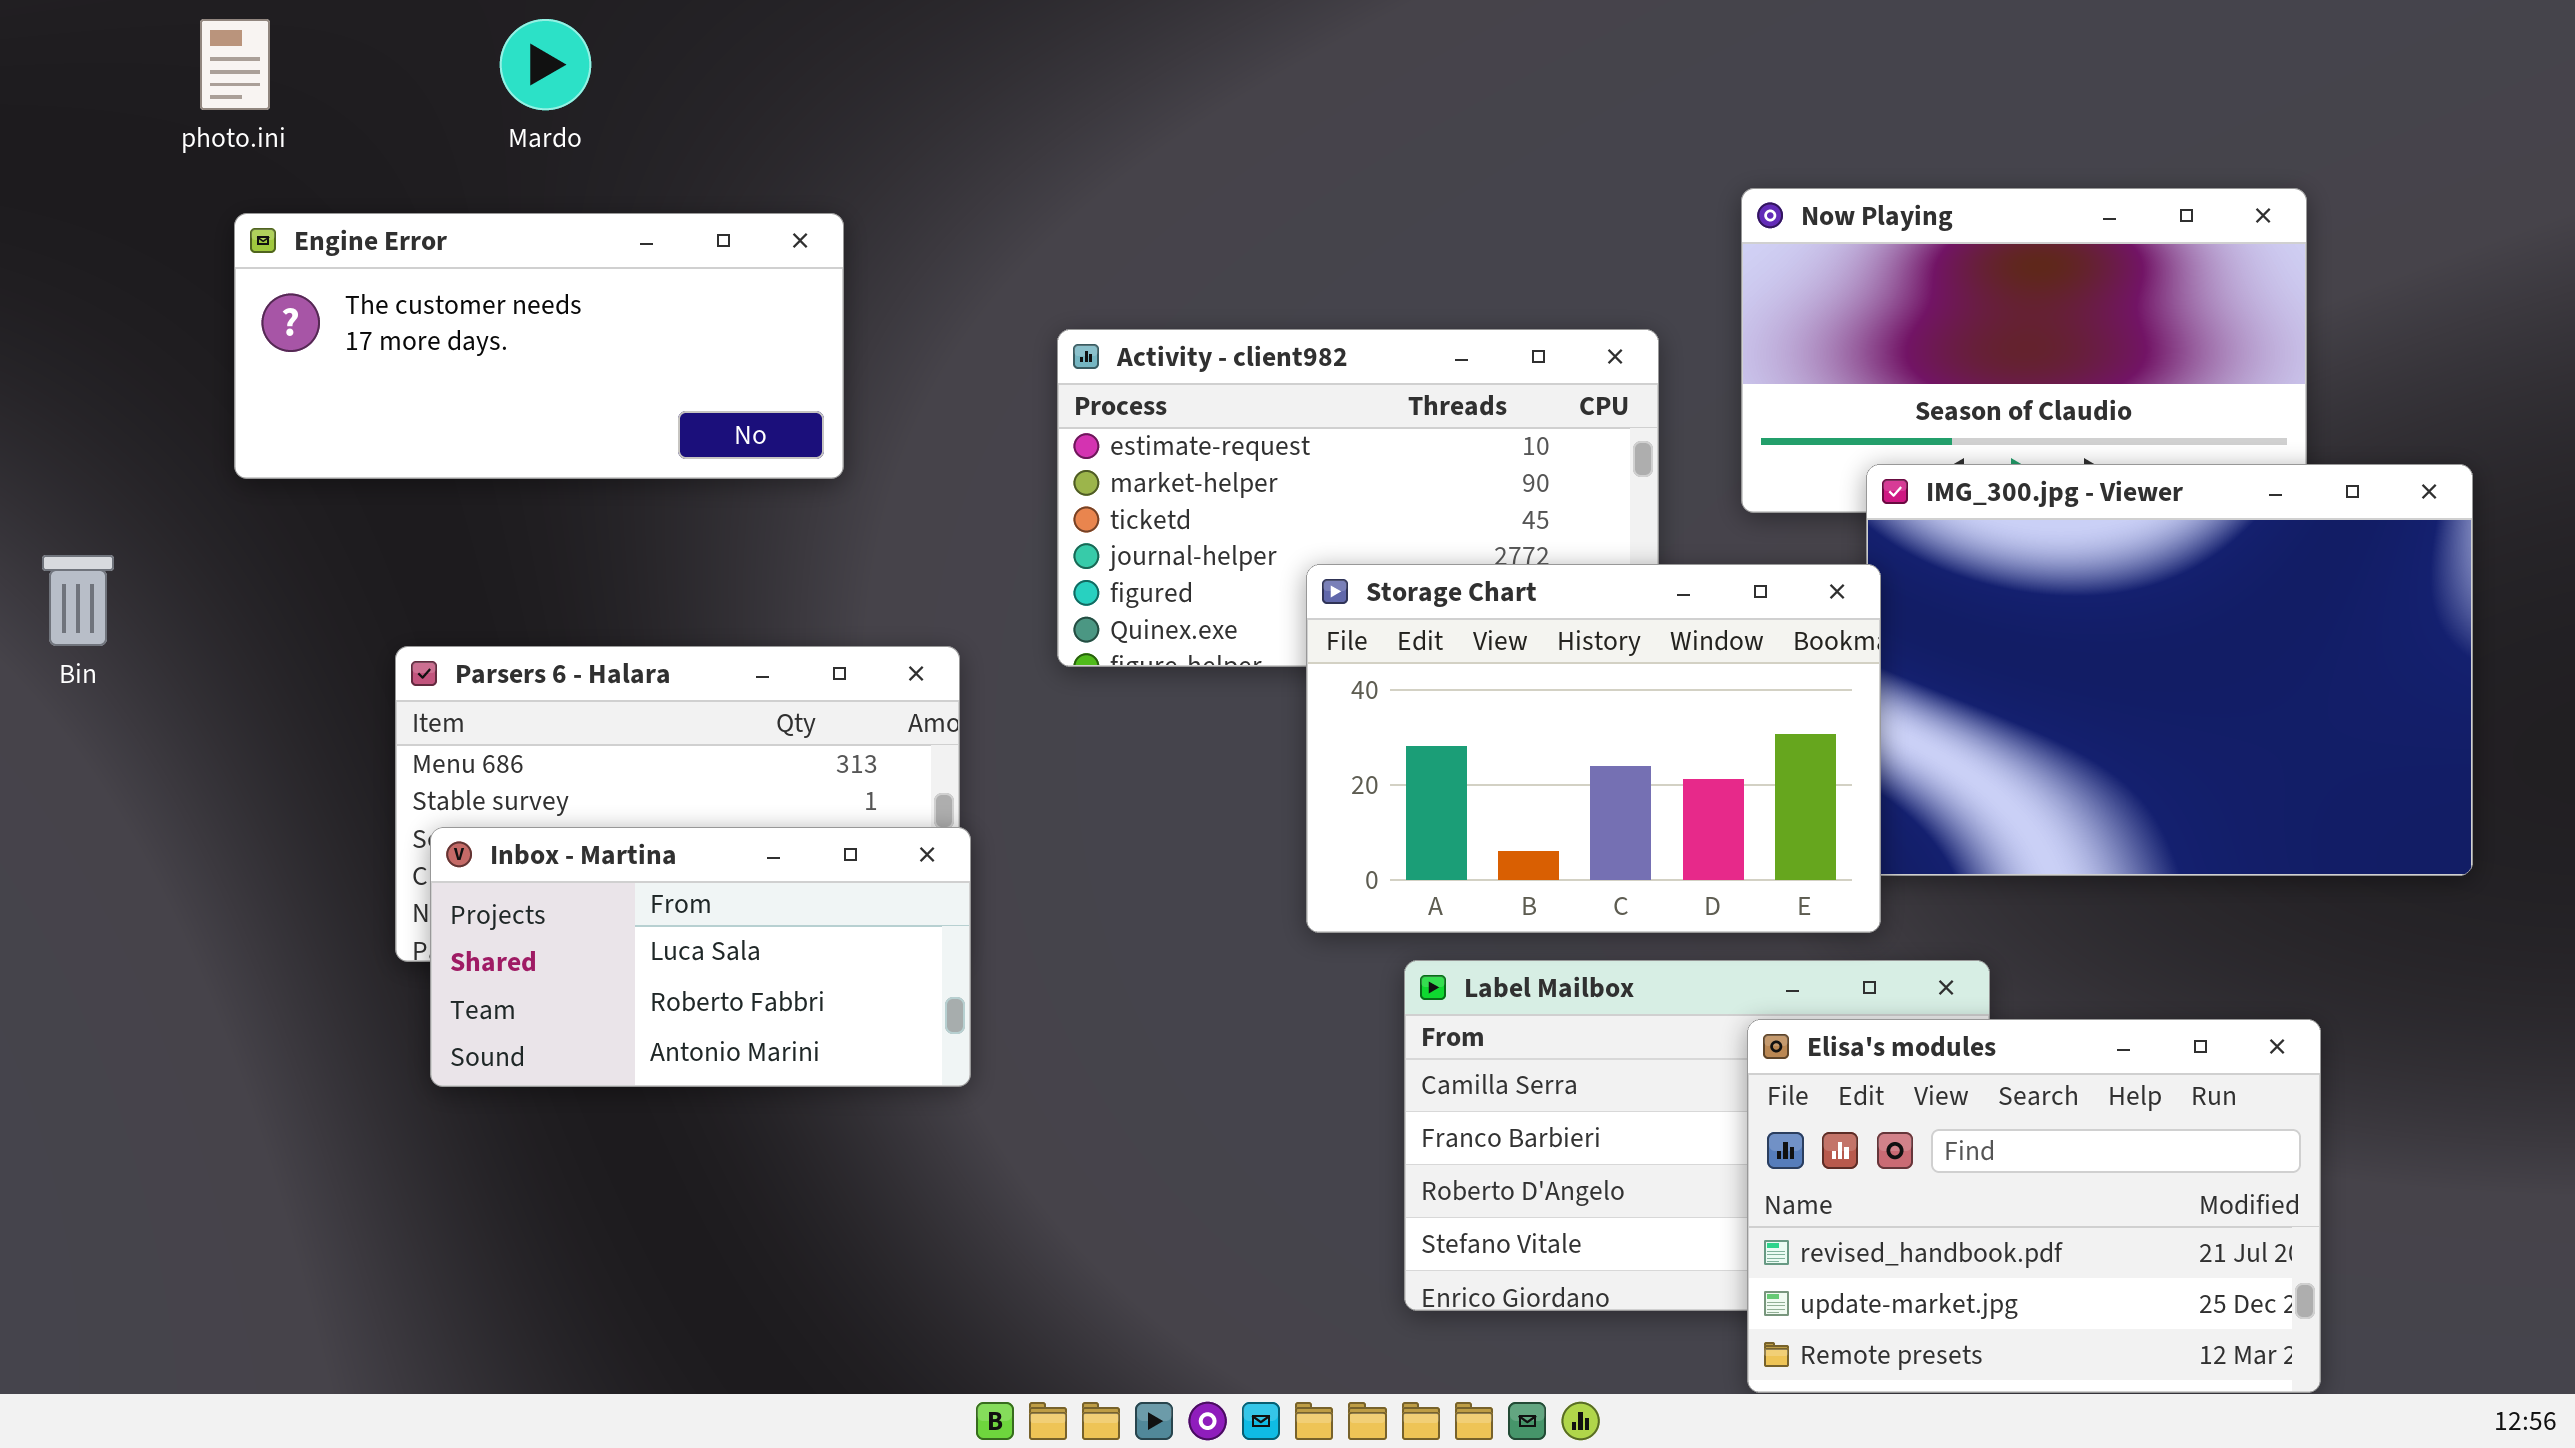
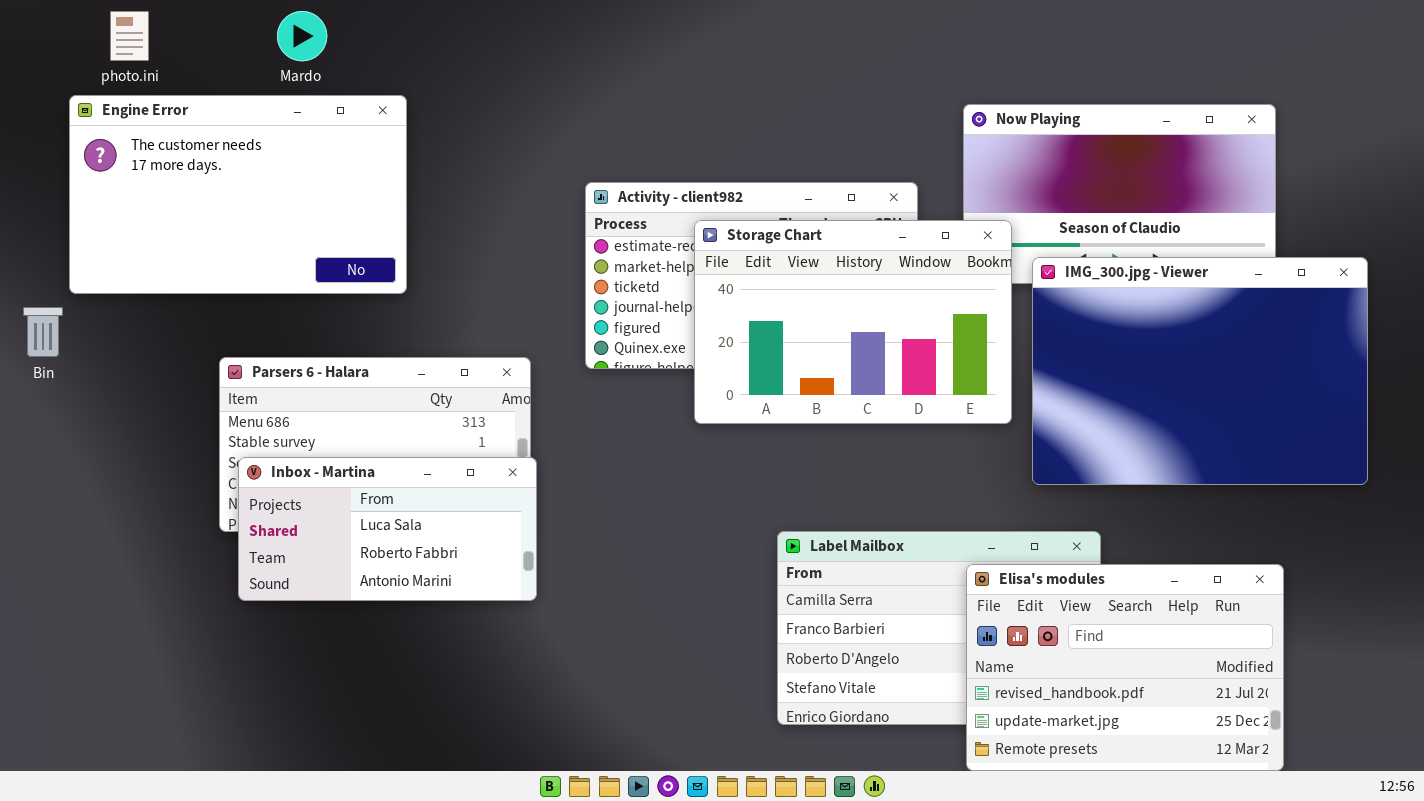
Engine Error: [234,213,844,479] -> [69,95,407,294], moved, resized
Storage Chart: [1306,564,1881,933] -> [694,220,1012,424], moved

